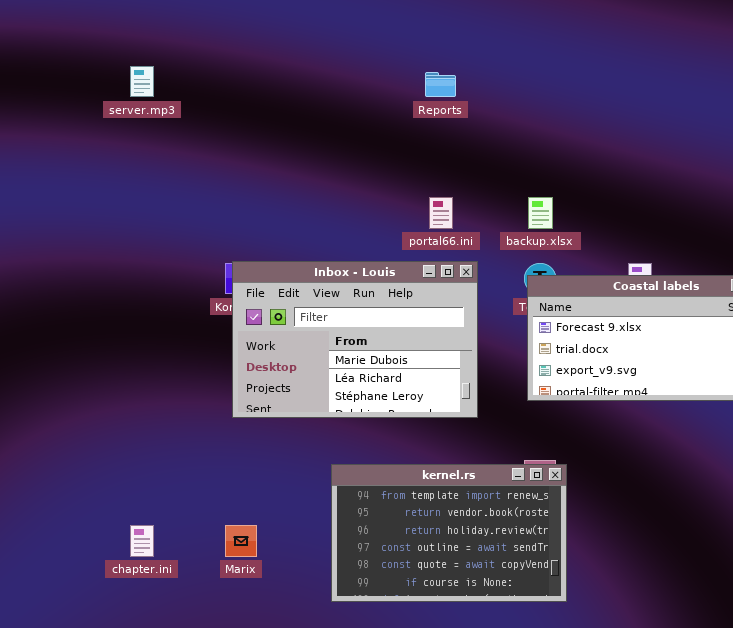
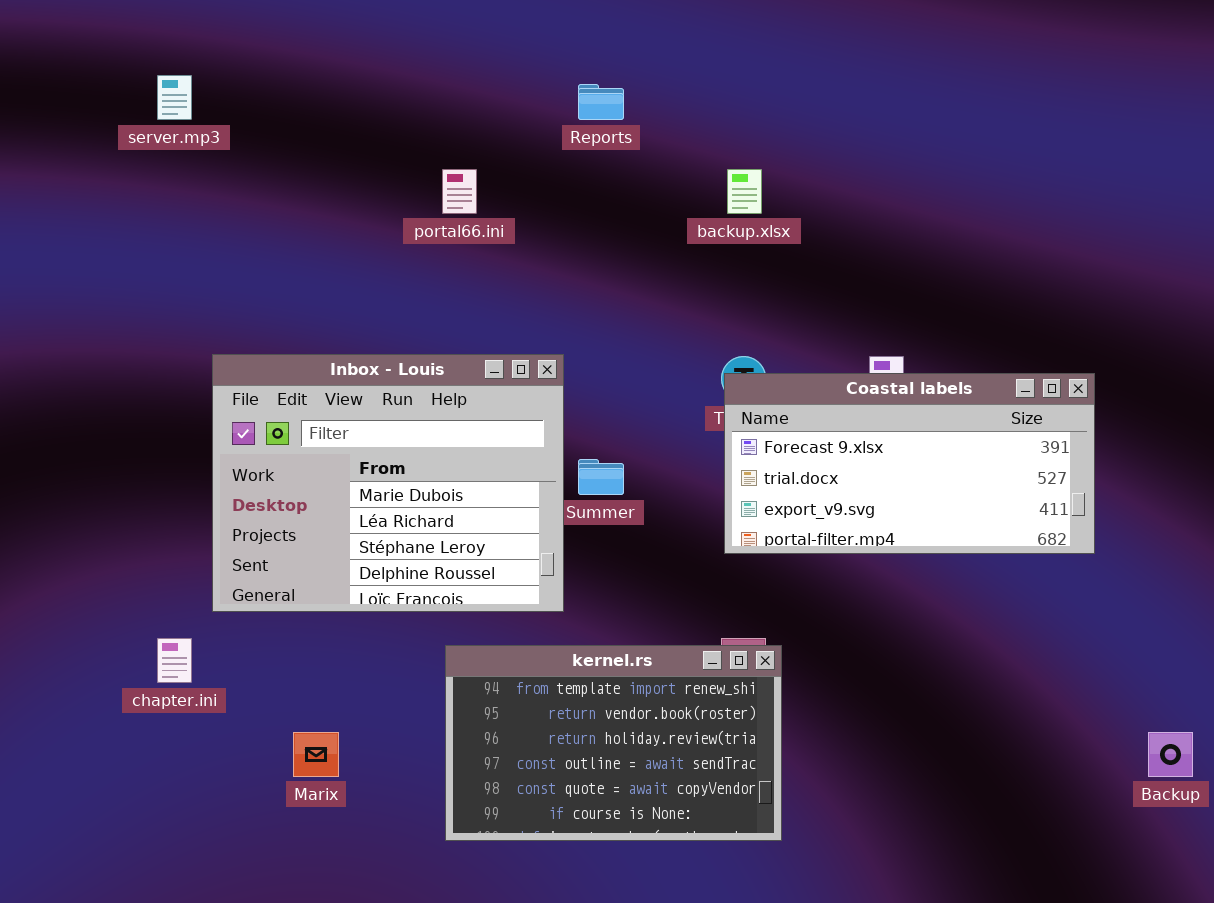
portal66.ini: [429,197,453,229] -> [442,169,477,214], moved
backup.xlsx: [528,197,553,229] -> [727,169,762,214], moved
Inbox - Louis: [232,261,478,418] -> [212,354,564,612], moved, resized
chapter.ini: [130,525,154,557] -> [157,638,192,683], moved

